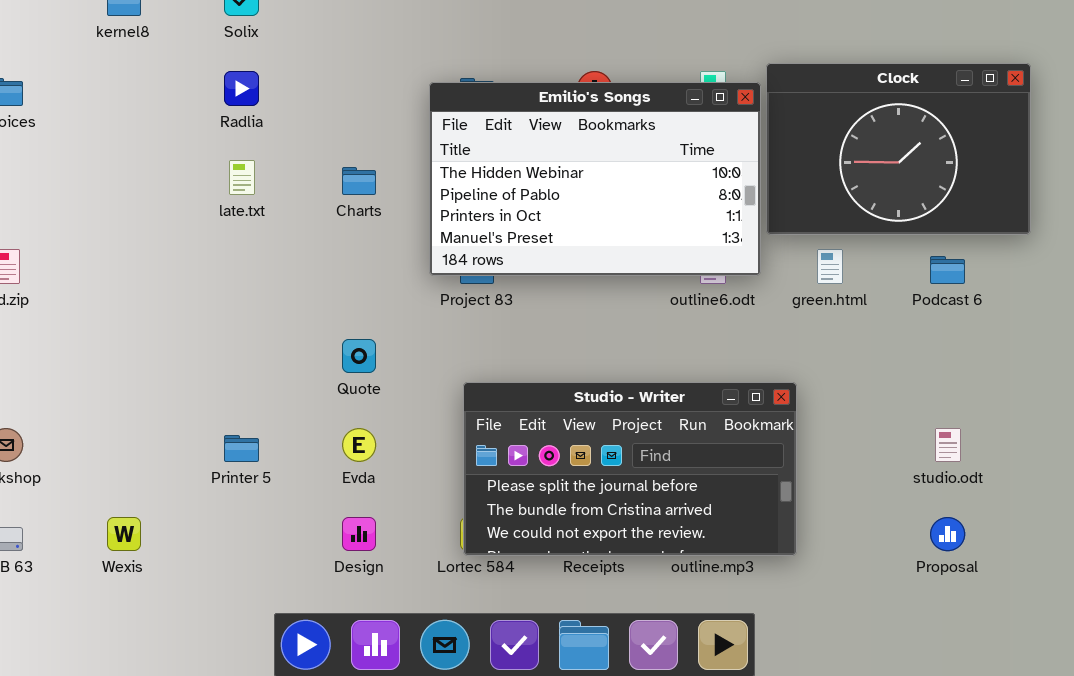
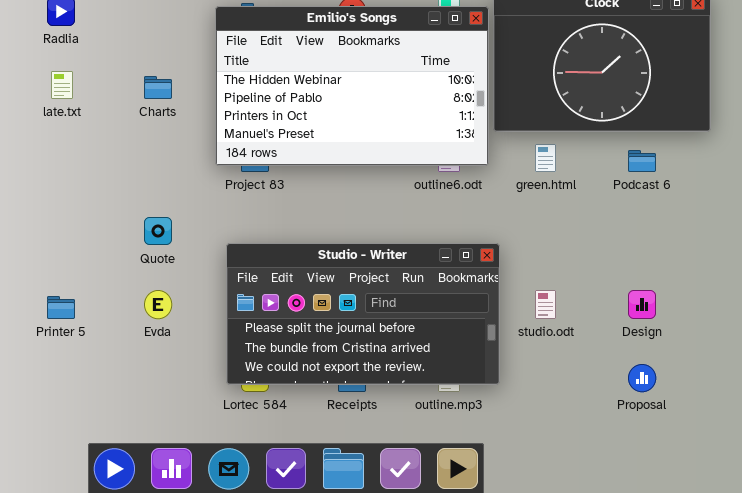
Studio - Writer: [463,382,797,556] -> [226,243,500,385], moved
studio.odt: [935,428,961,462] -> [535,290,556,319], moved
Design: [342,517,376,551] -> [628,290,656,319], moved

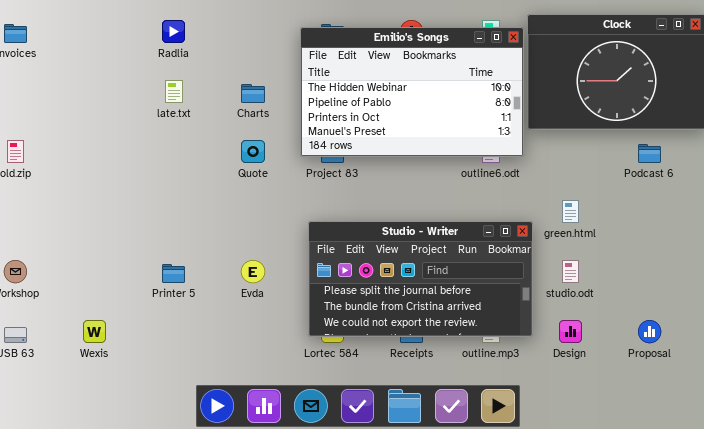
green.html: [535,144,556,172] -> [562,200,579,223], moved
Quote: [144,217,172,245] -> [241,140,265,163], moved
Design: [628,290,656,319] -> [559,320,582,343], moved

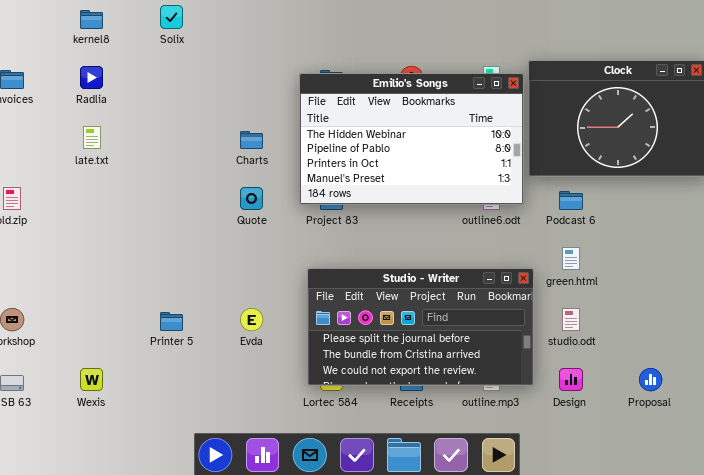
Radlia: [162,20,185,43] -> [80,66,103,89], moved
late.txt: [165,80,183,103] -> [83,126,101,149], moved
Podcast 6: [638,144,661,163] -> [559,191,583,210], moved

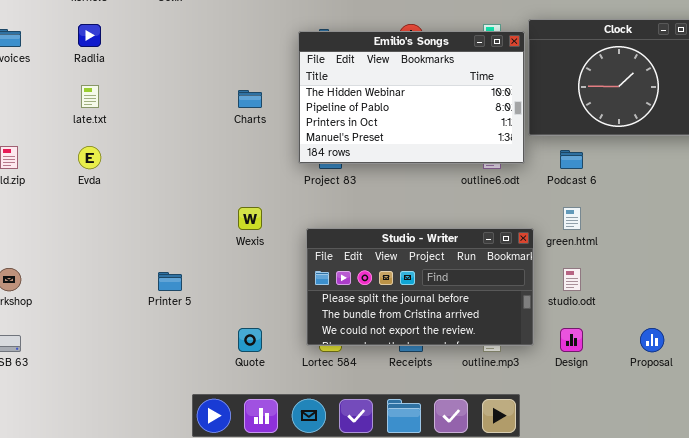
Quote: [240,187,263,210] -> [238,328,262,352], moved
Evda: [240,308,263,331] -> [78,146,101,169], moved
Wexis: [80,368,103,391] -> [238,207,262,230], moved

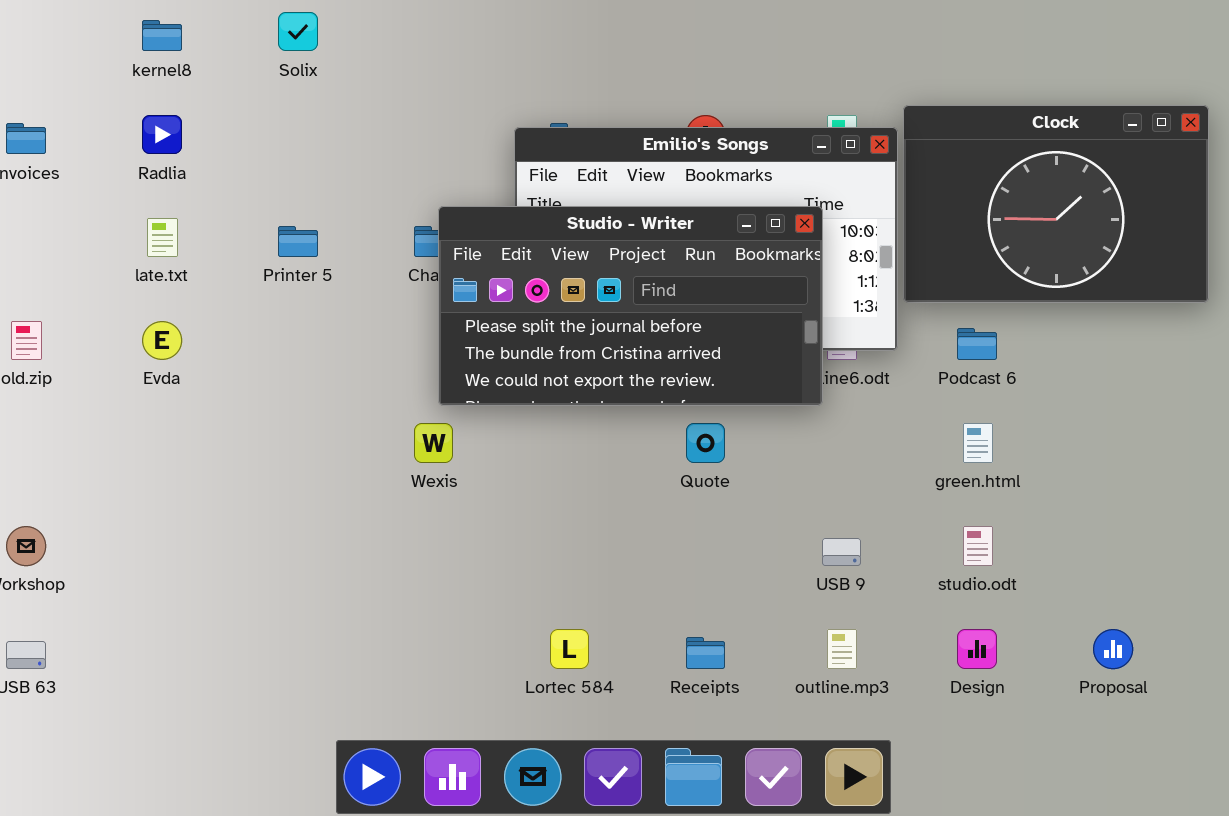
Studio - Writer: [306,228,534,346] -> [438,206,823,406], moved
Printer 5: [158,272,182,291] -> [278,226,318,257], moved
Quote: [238,328,262,352] -> [686,423,725,463], moved

